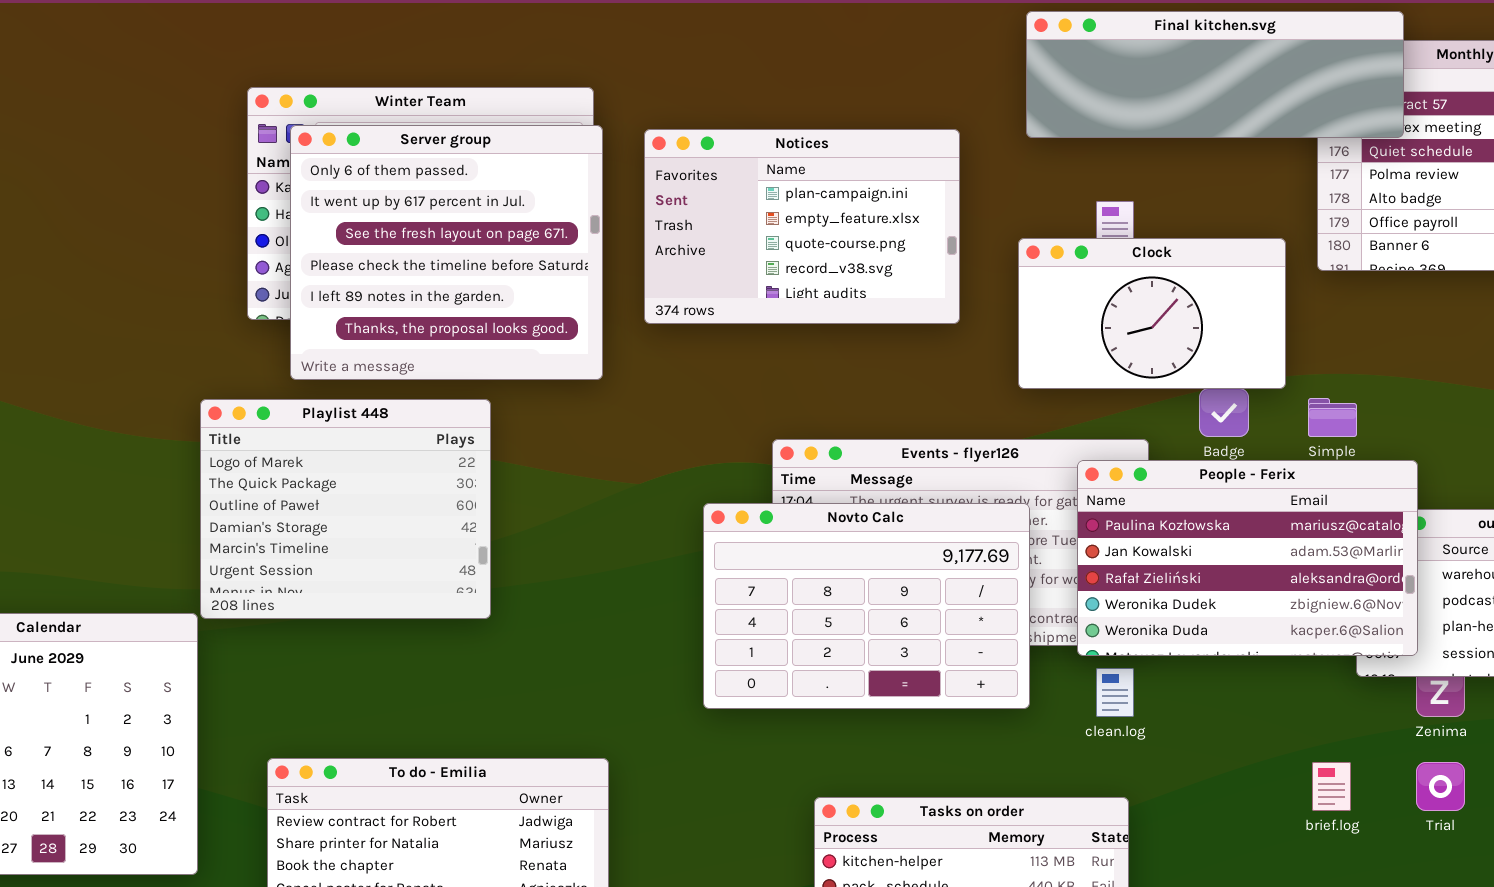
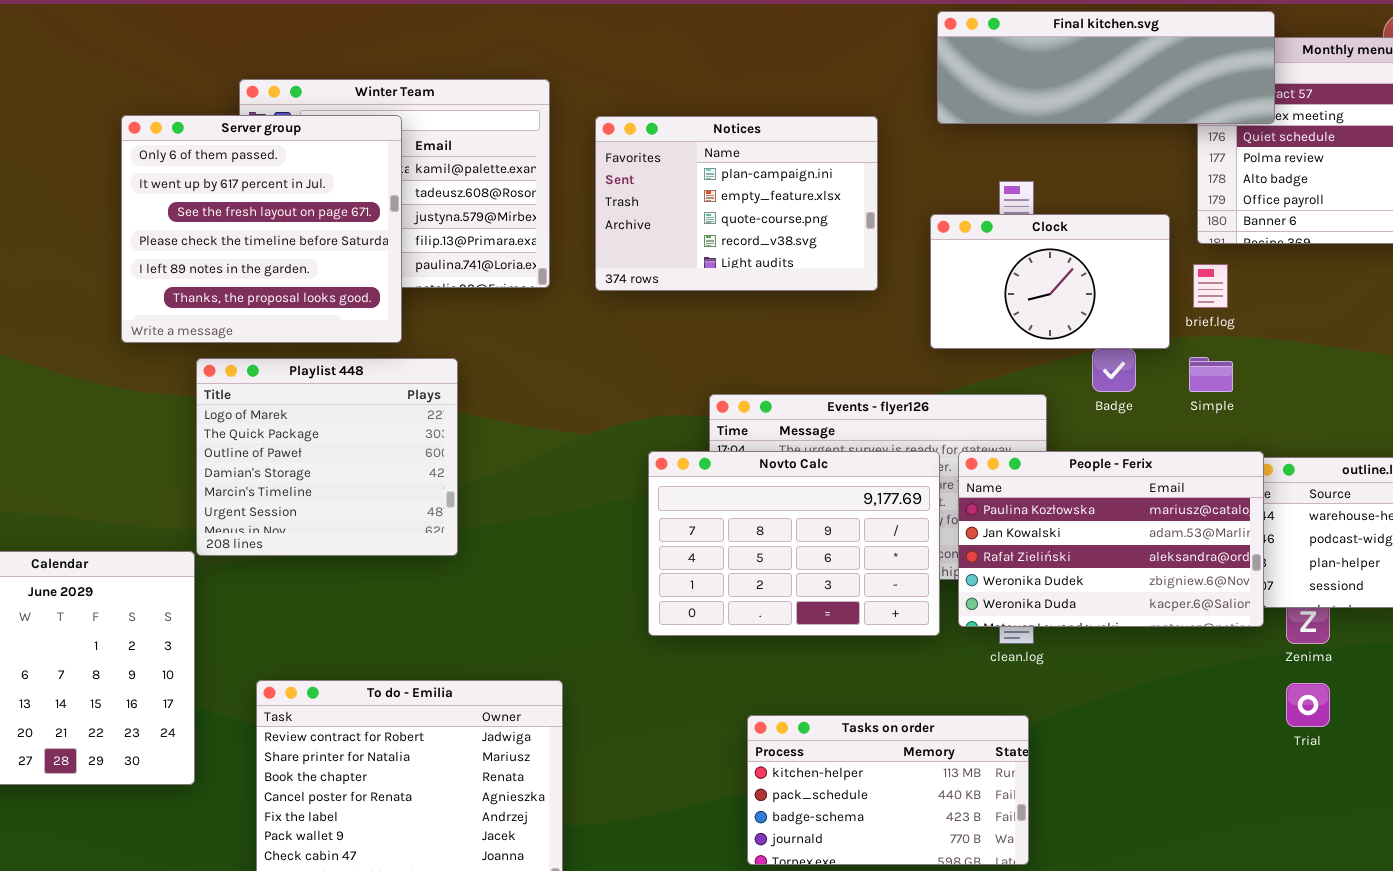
Server group: [290,125,603,380] -> [121,115,402,343], moved
People - Ferix: [1077,460,1418,656] -> [958,451,1264,627], moved
brief.log: [1312,762,1351,811] -> [1193,264,1228,308], moved

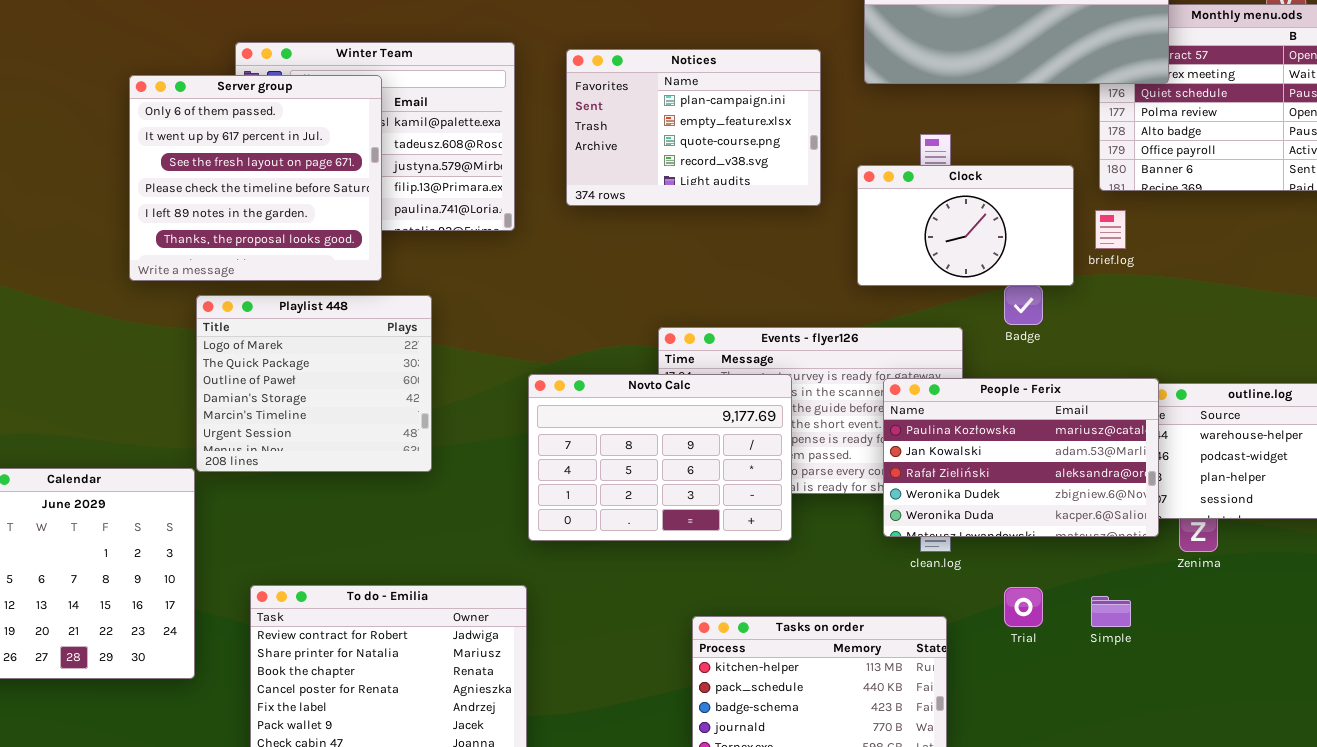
Notices: [595,116,878,291] -> [566,49,821,206], moved
Simple: [1189,357,1233,392] -> [1091,596,1131,627], moved
Novto Calc: [648,451,940,636] -> [528,374,792,541], moved
Trial: [1286,683,1330,727] -> [1004,587,1043,627], moved

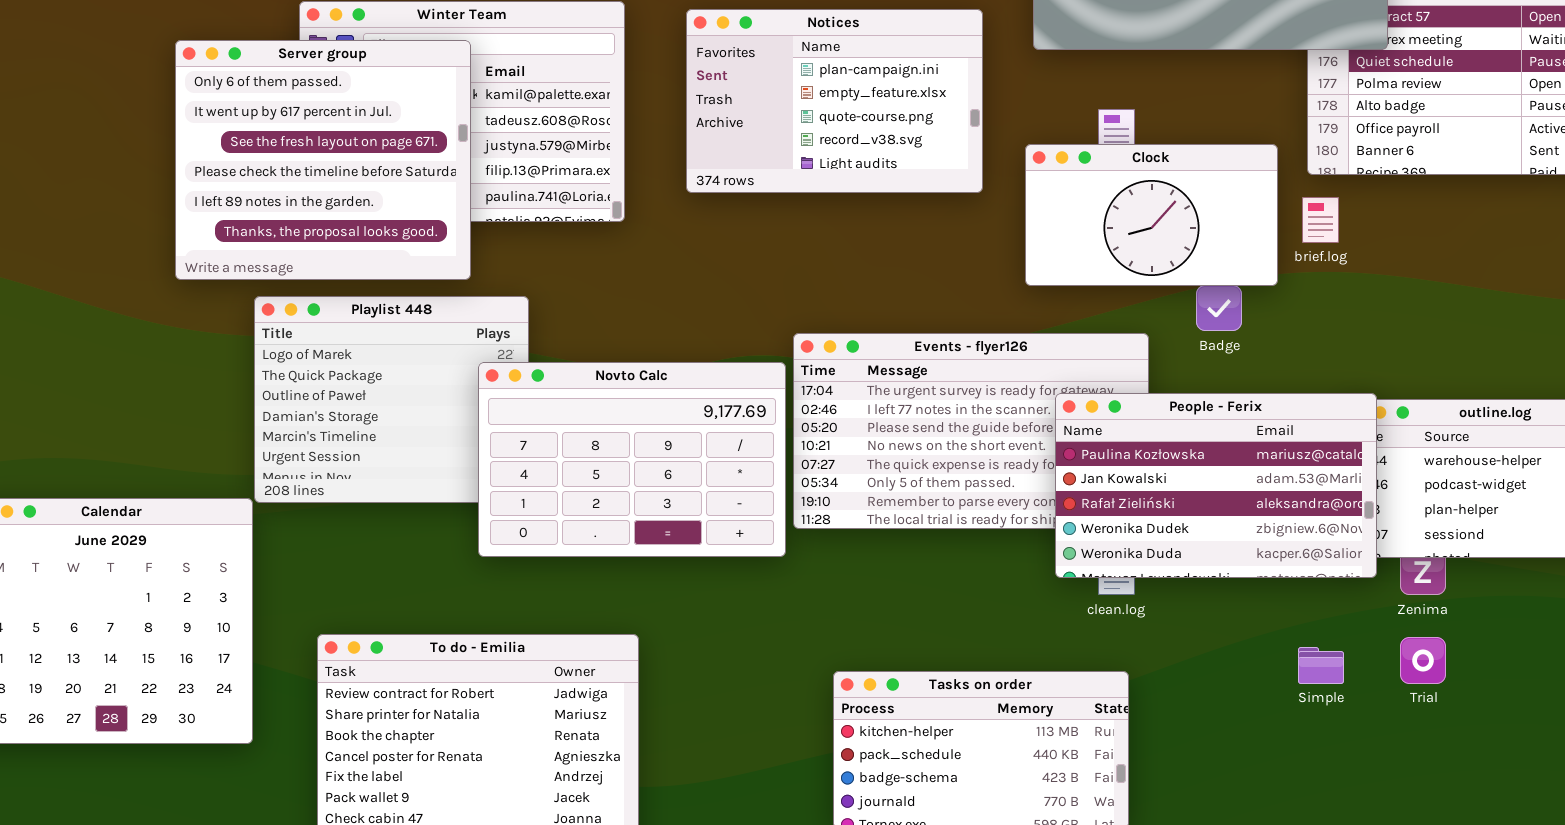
Novto Calc: [528,374,792,541] -> [478,362,786,557], moved
Trial: [1004,587,1043,627] -> [1400,637,1446,684], moved

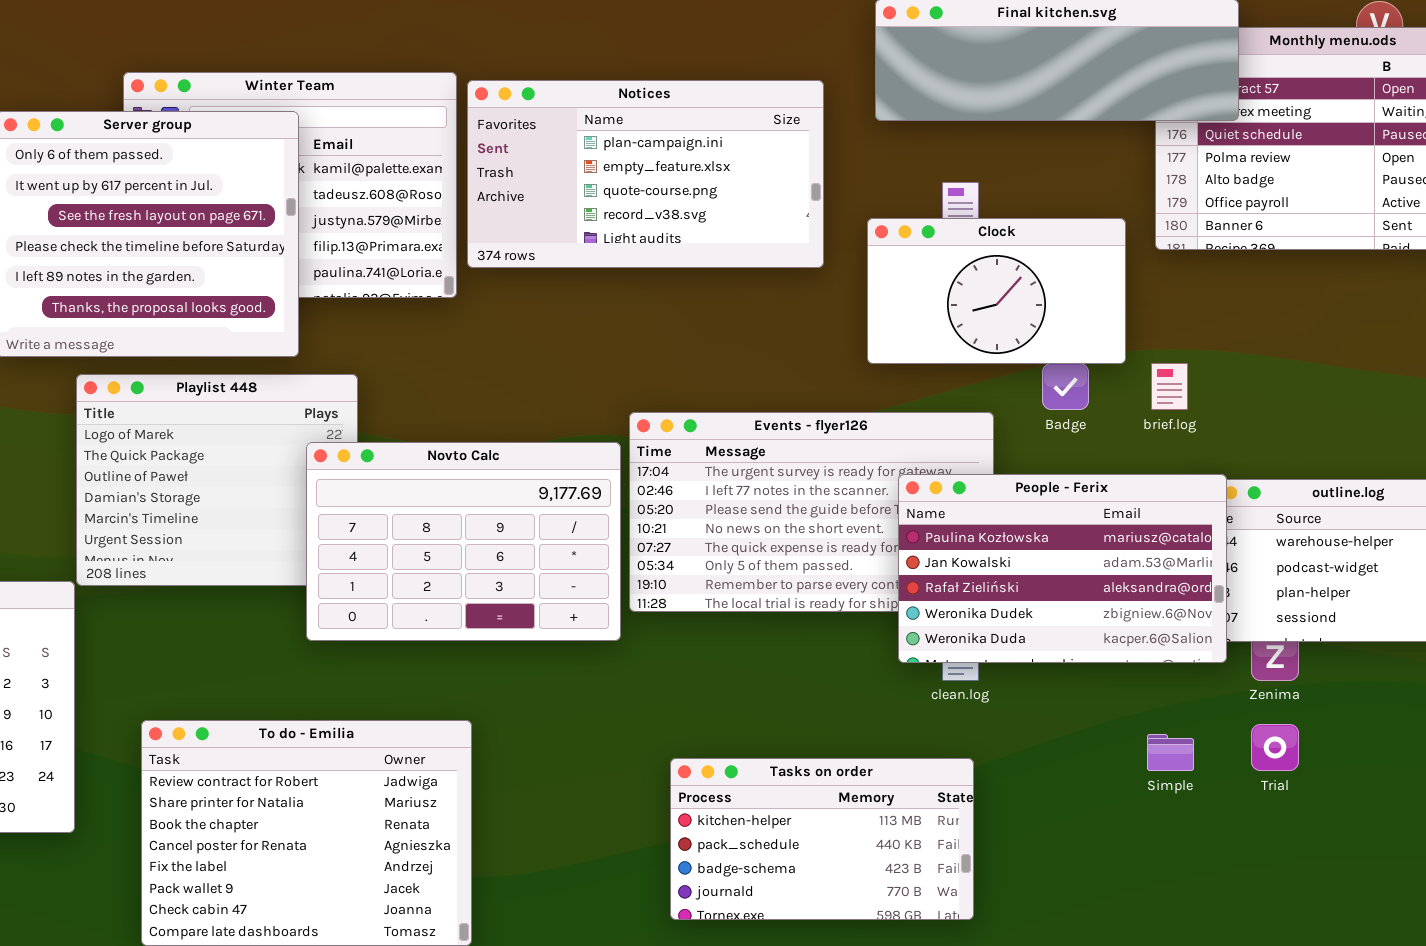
Notices: [686,9,983,193] -> [467,80,824,268], resized
brief.log: [1302,197,1339,243] -> [1151,363,1188,410], moved

